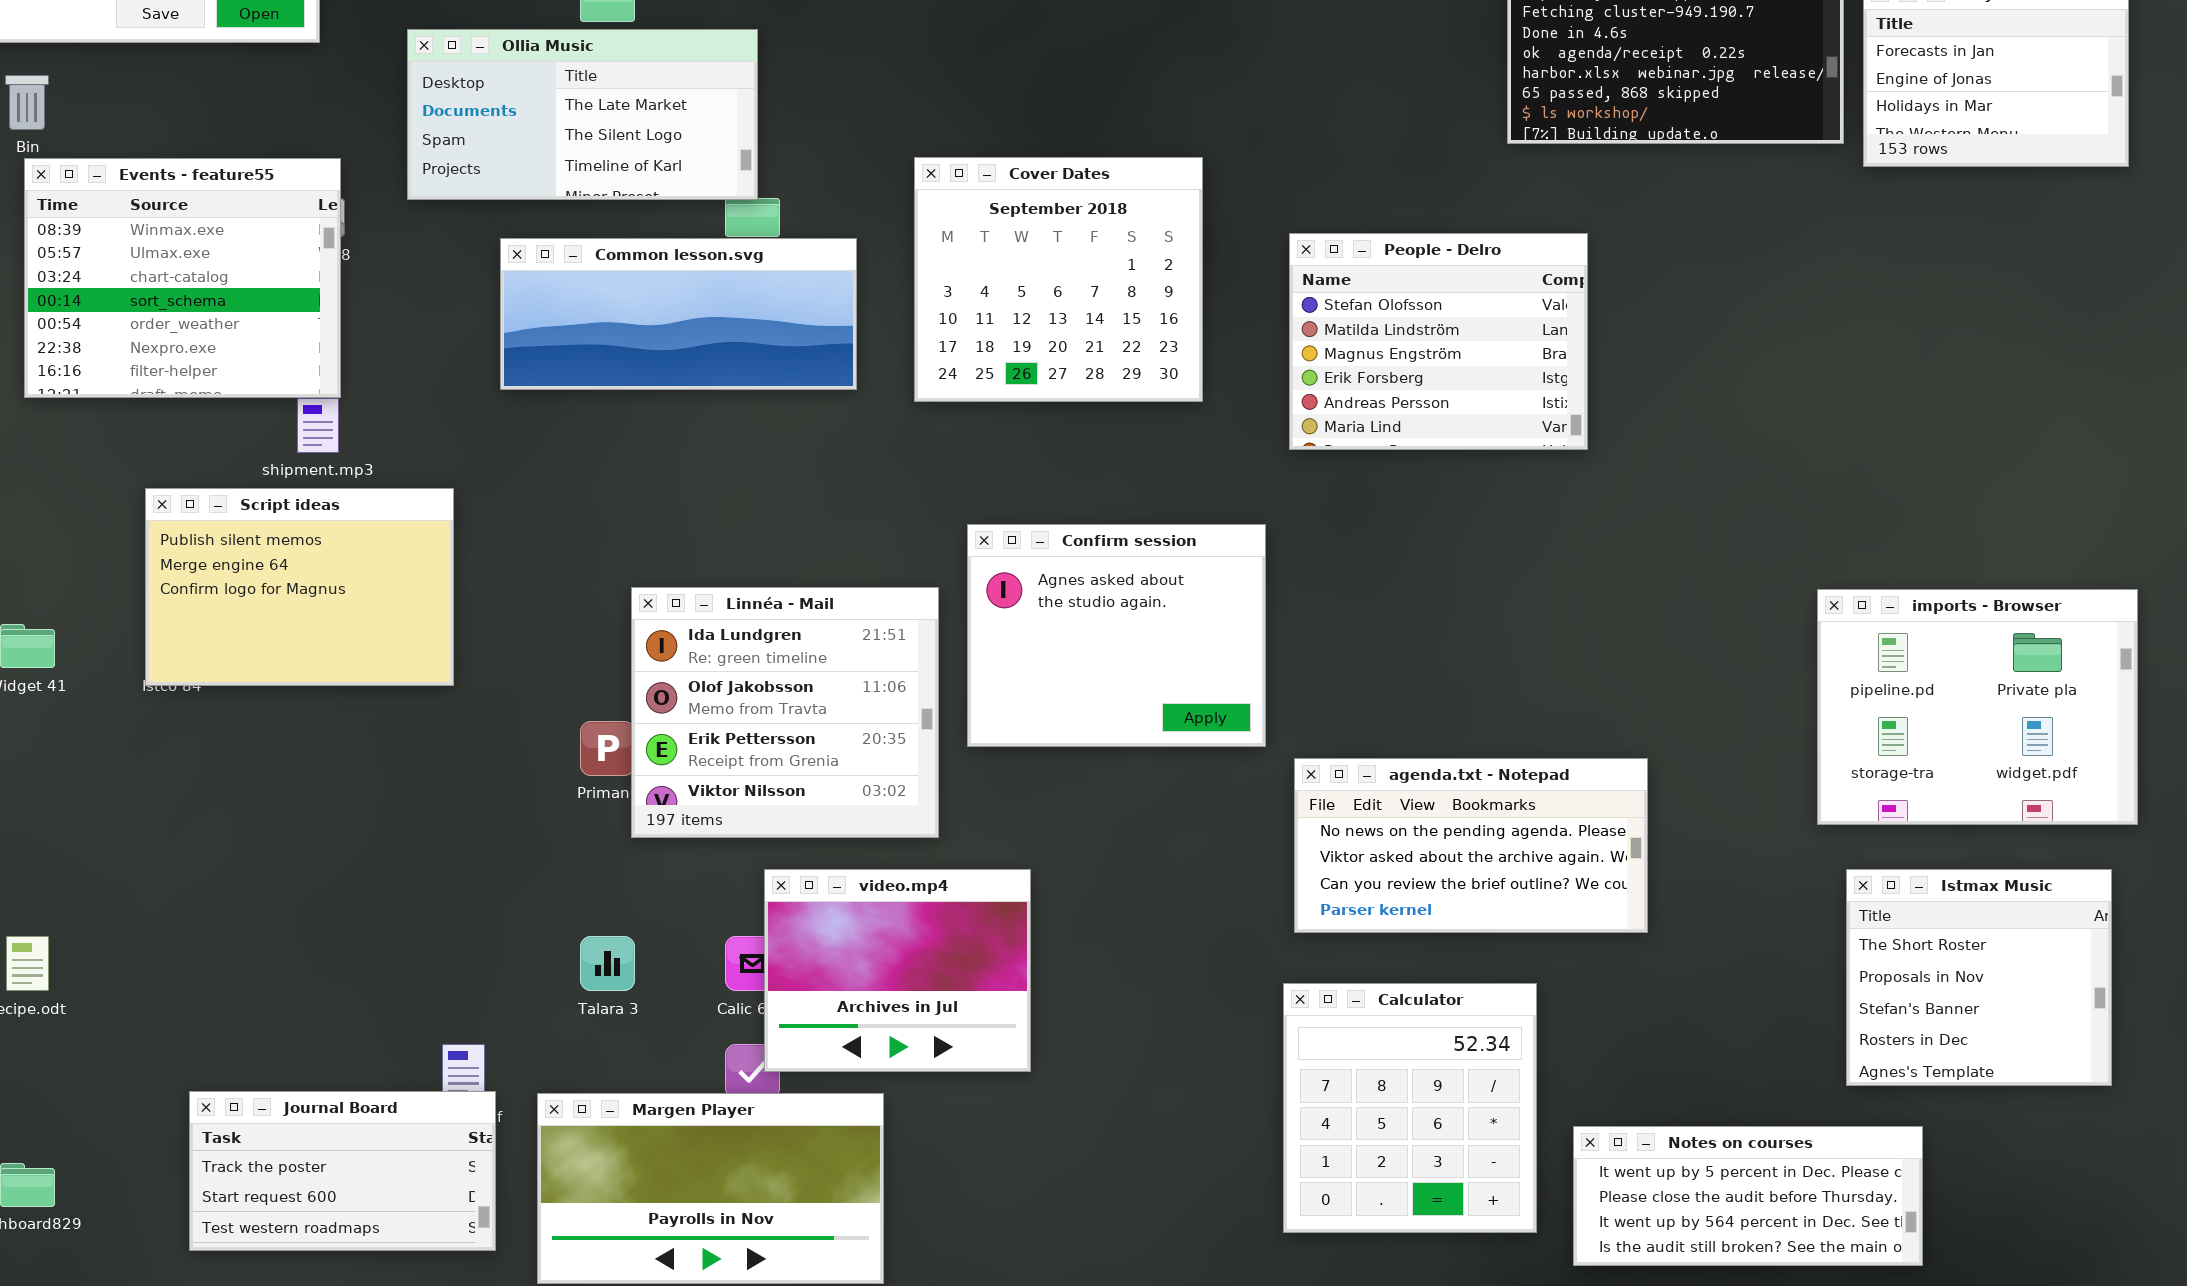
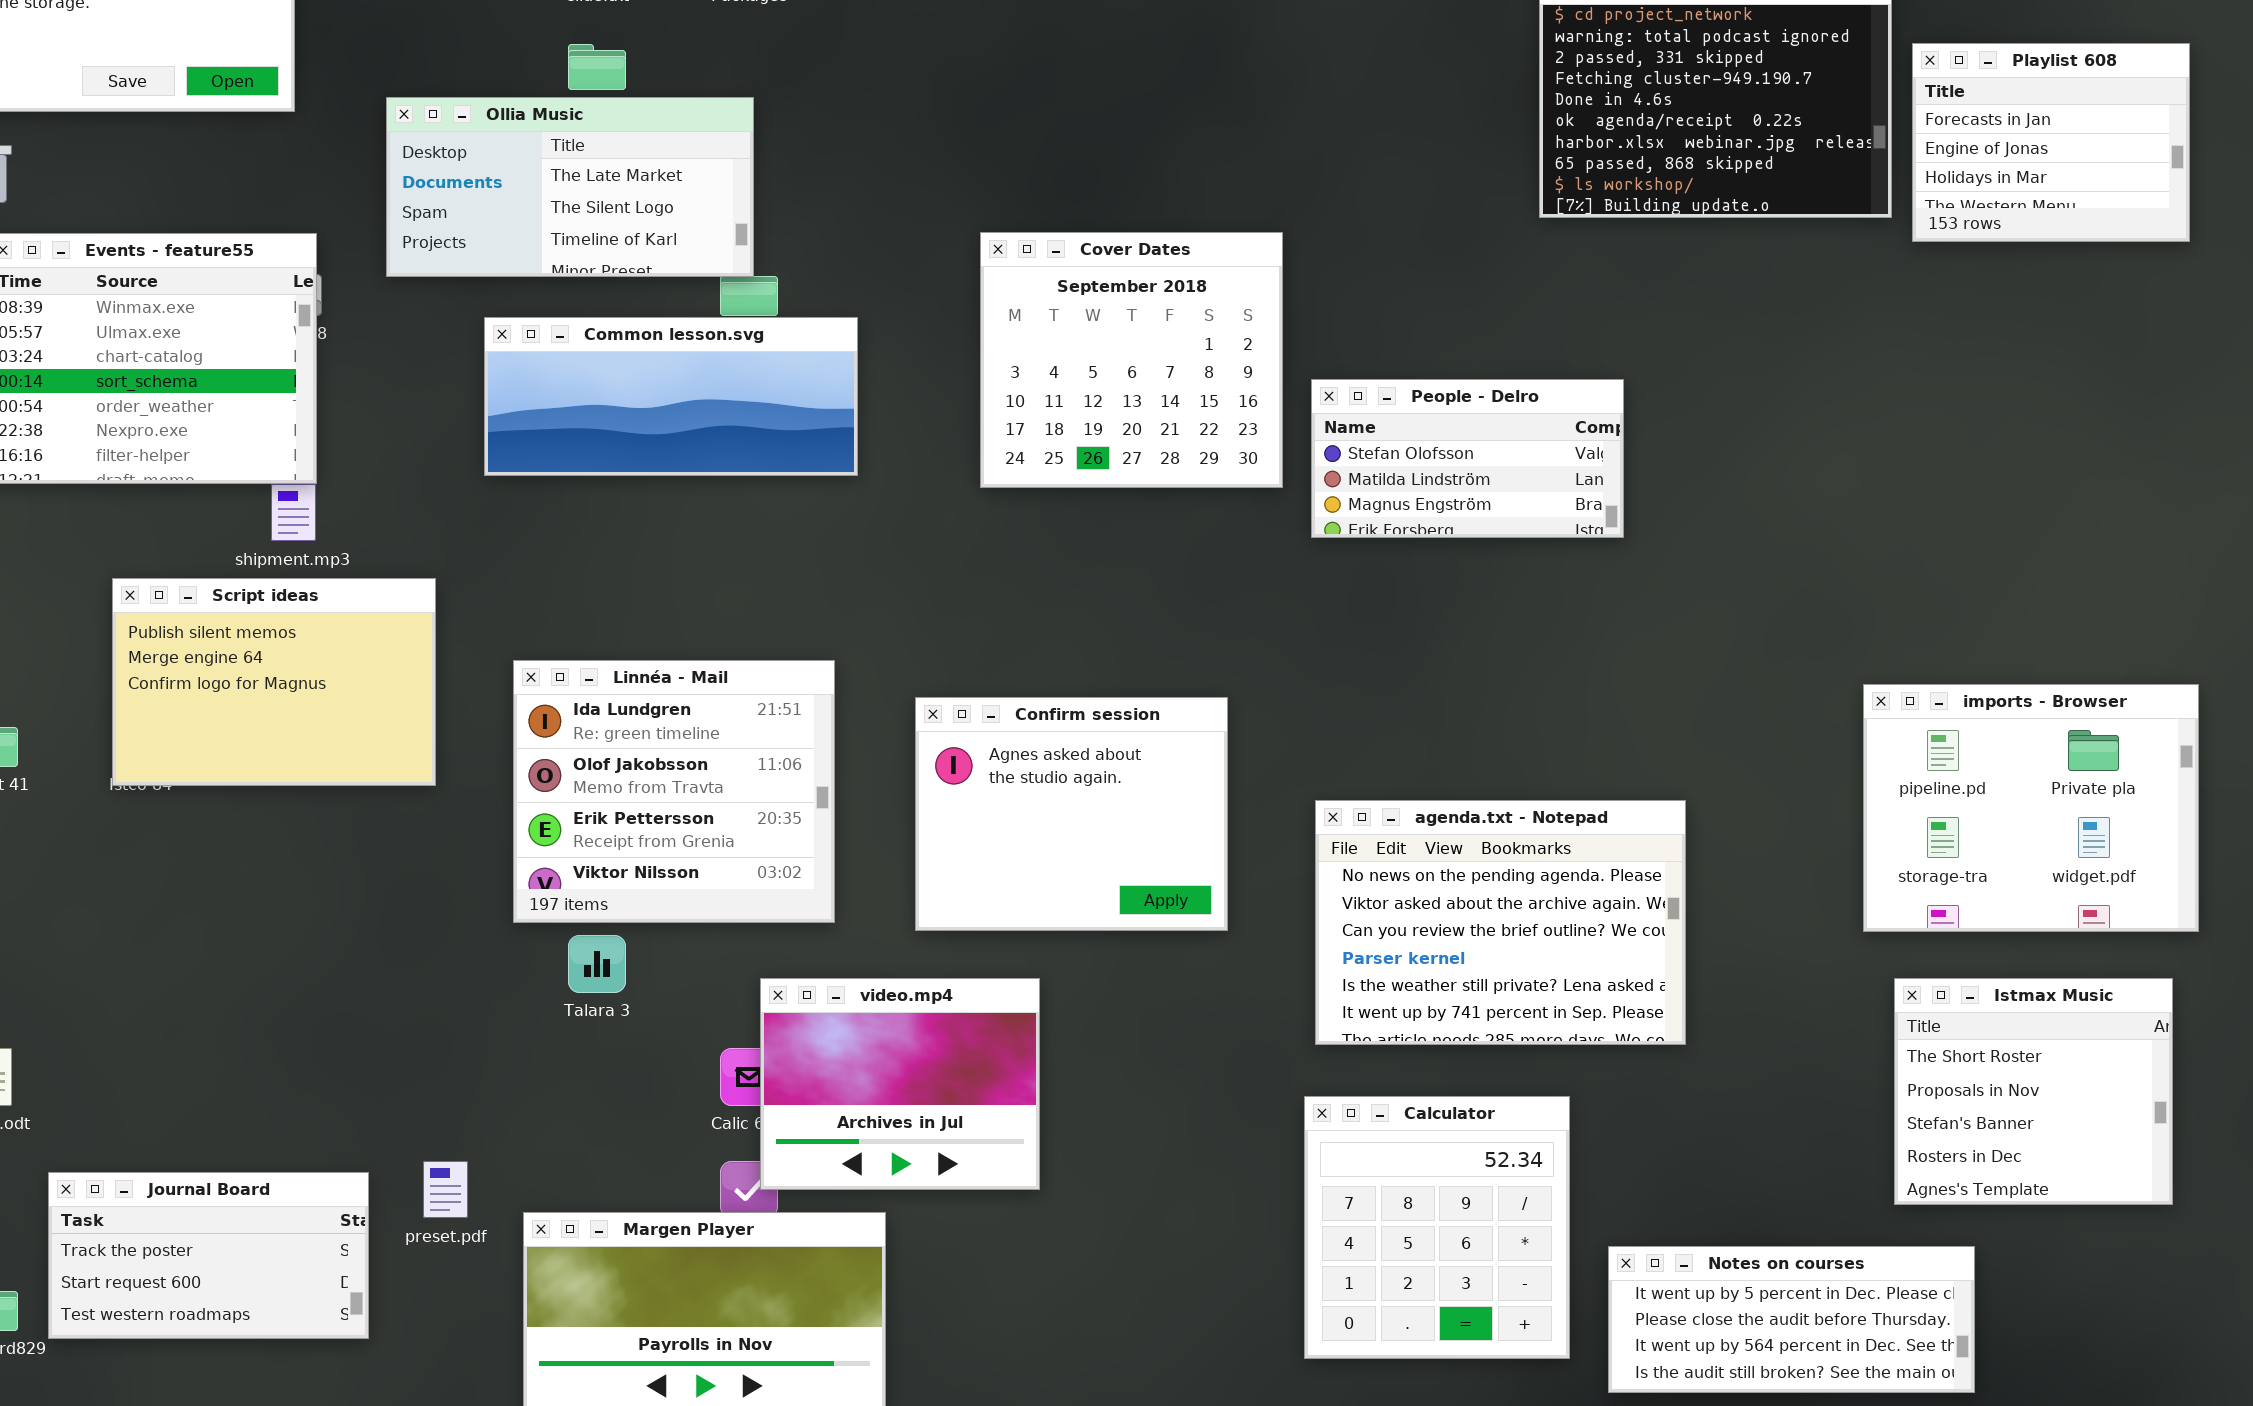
Cover Dates: [914,157,1203,402] -> [980,232,1283,488], moved
People - Delro: [1289,233,1588,450] -> [1311,379,1624,538], resized
Confirm session: [967,524,1266,747] -> [915,697,1228,931], moved
Linnéa - Mail: [631,587,939,838] -> [513,660,835,923], moved
agenda.txt - Notepad: [1294,758,1648,933] -> [1315,800,1686,1045], resized
Talara 3: [580,936,635,991] -> [568,935,626,993], moved
Journal Board: [189,1091,496,1251] -> [48,1172,369,1339], moved

